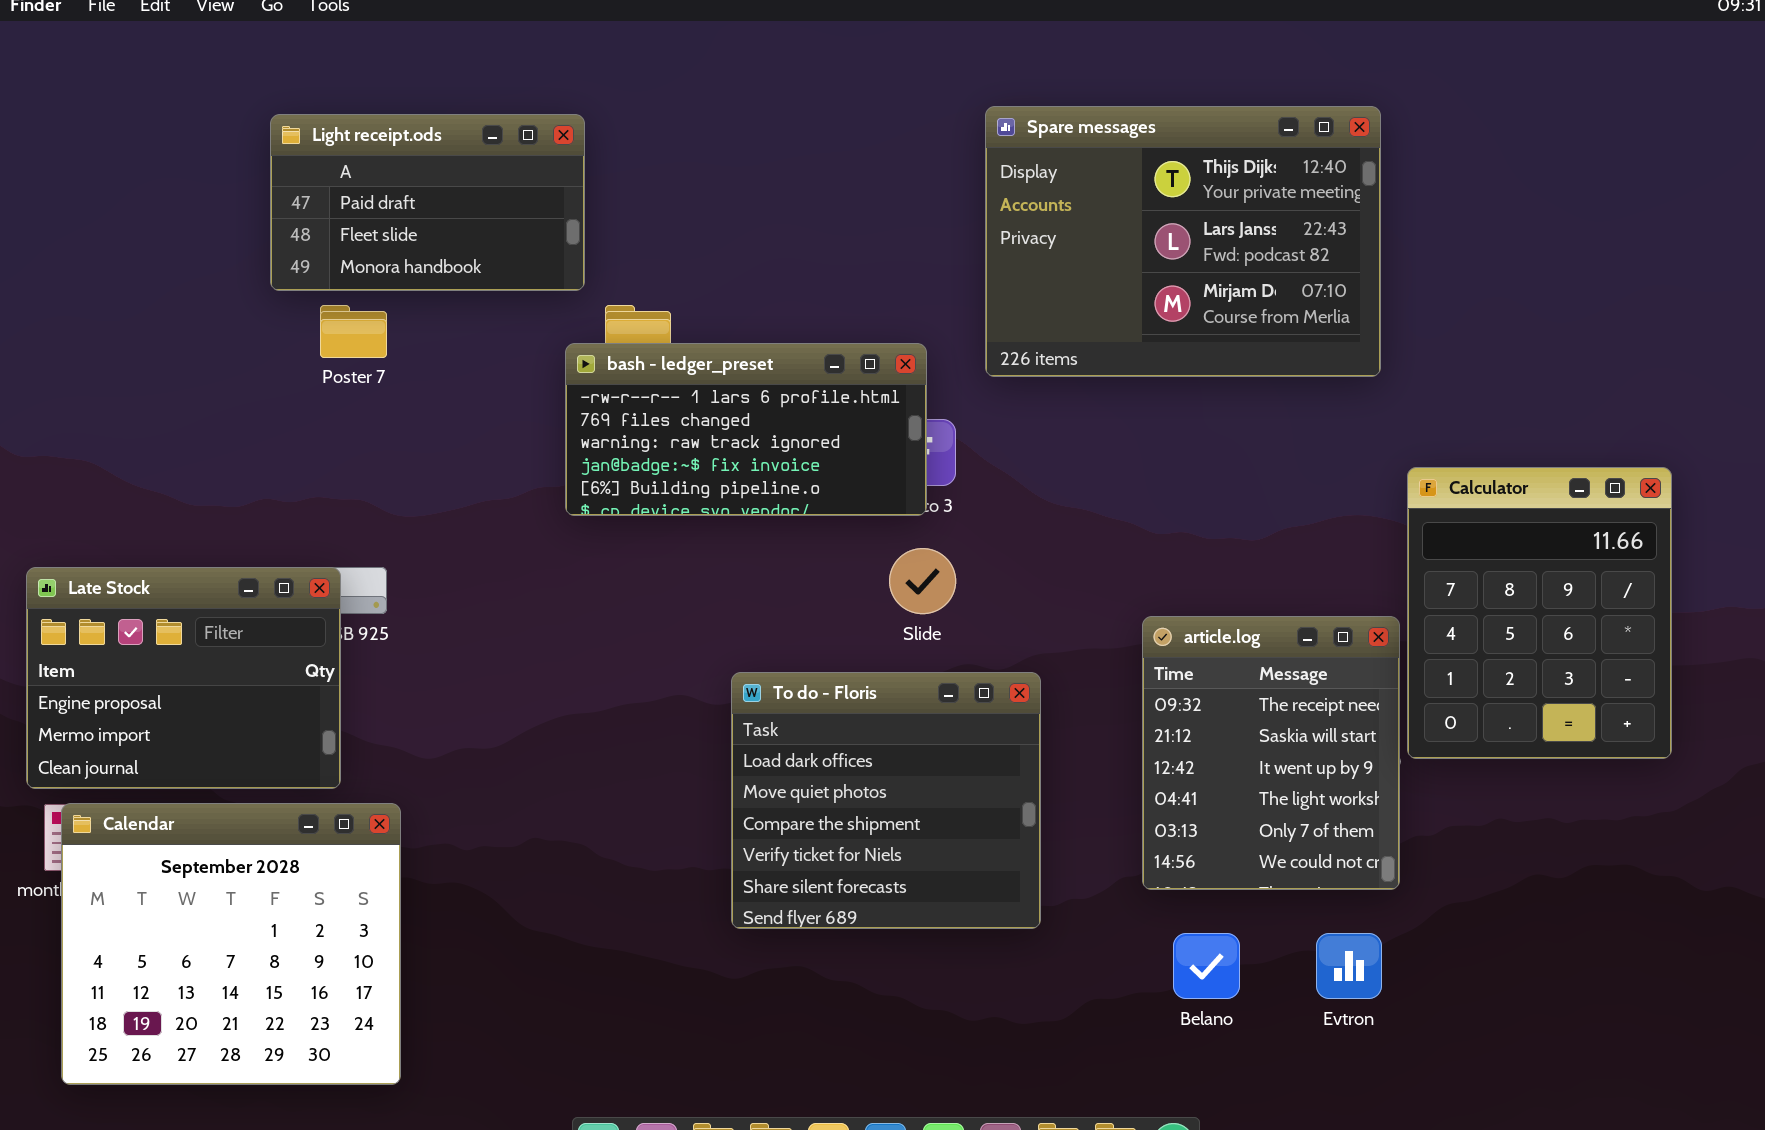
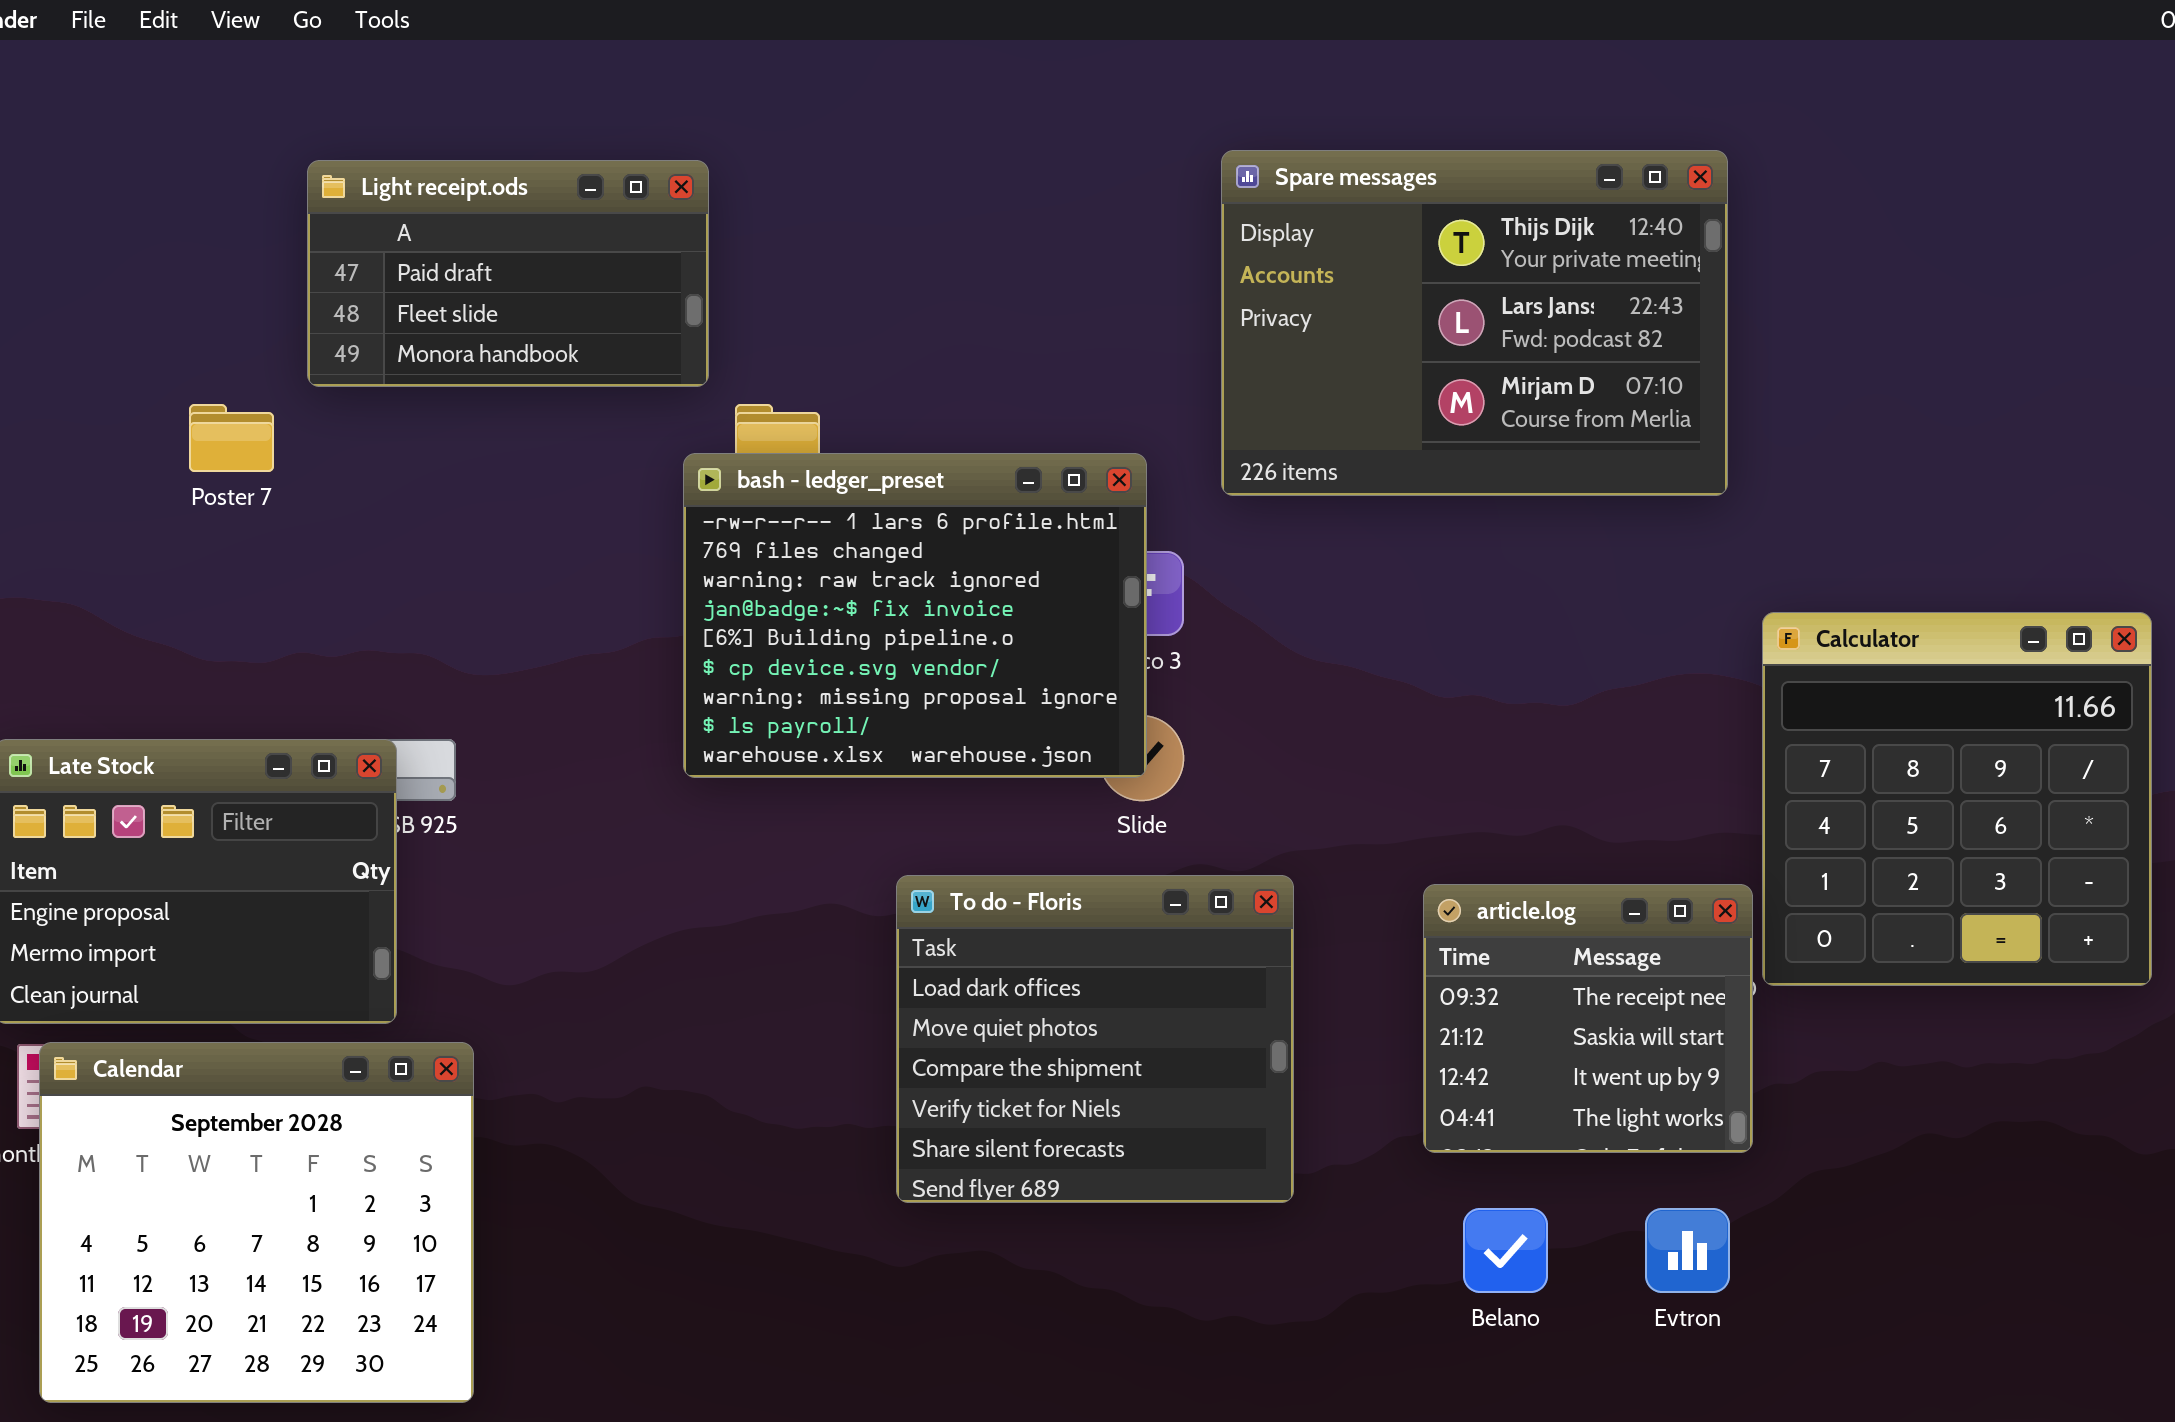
Poster 7: [320,305,387,358] -> [189,404,274,472], moved
bash - ledger_preset: [565,343,927,516] -> [683,453,1147,778], resized
Calculator: [1407,467,1672,759] -> [1762,612,2152,986], resized
article.log: [1142,616,1400,890] -> [1423,884,1753,1153], resized

